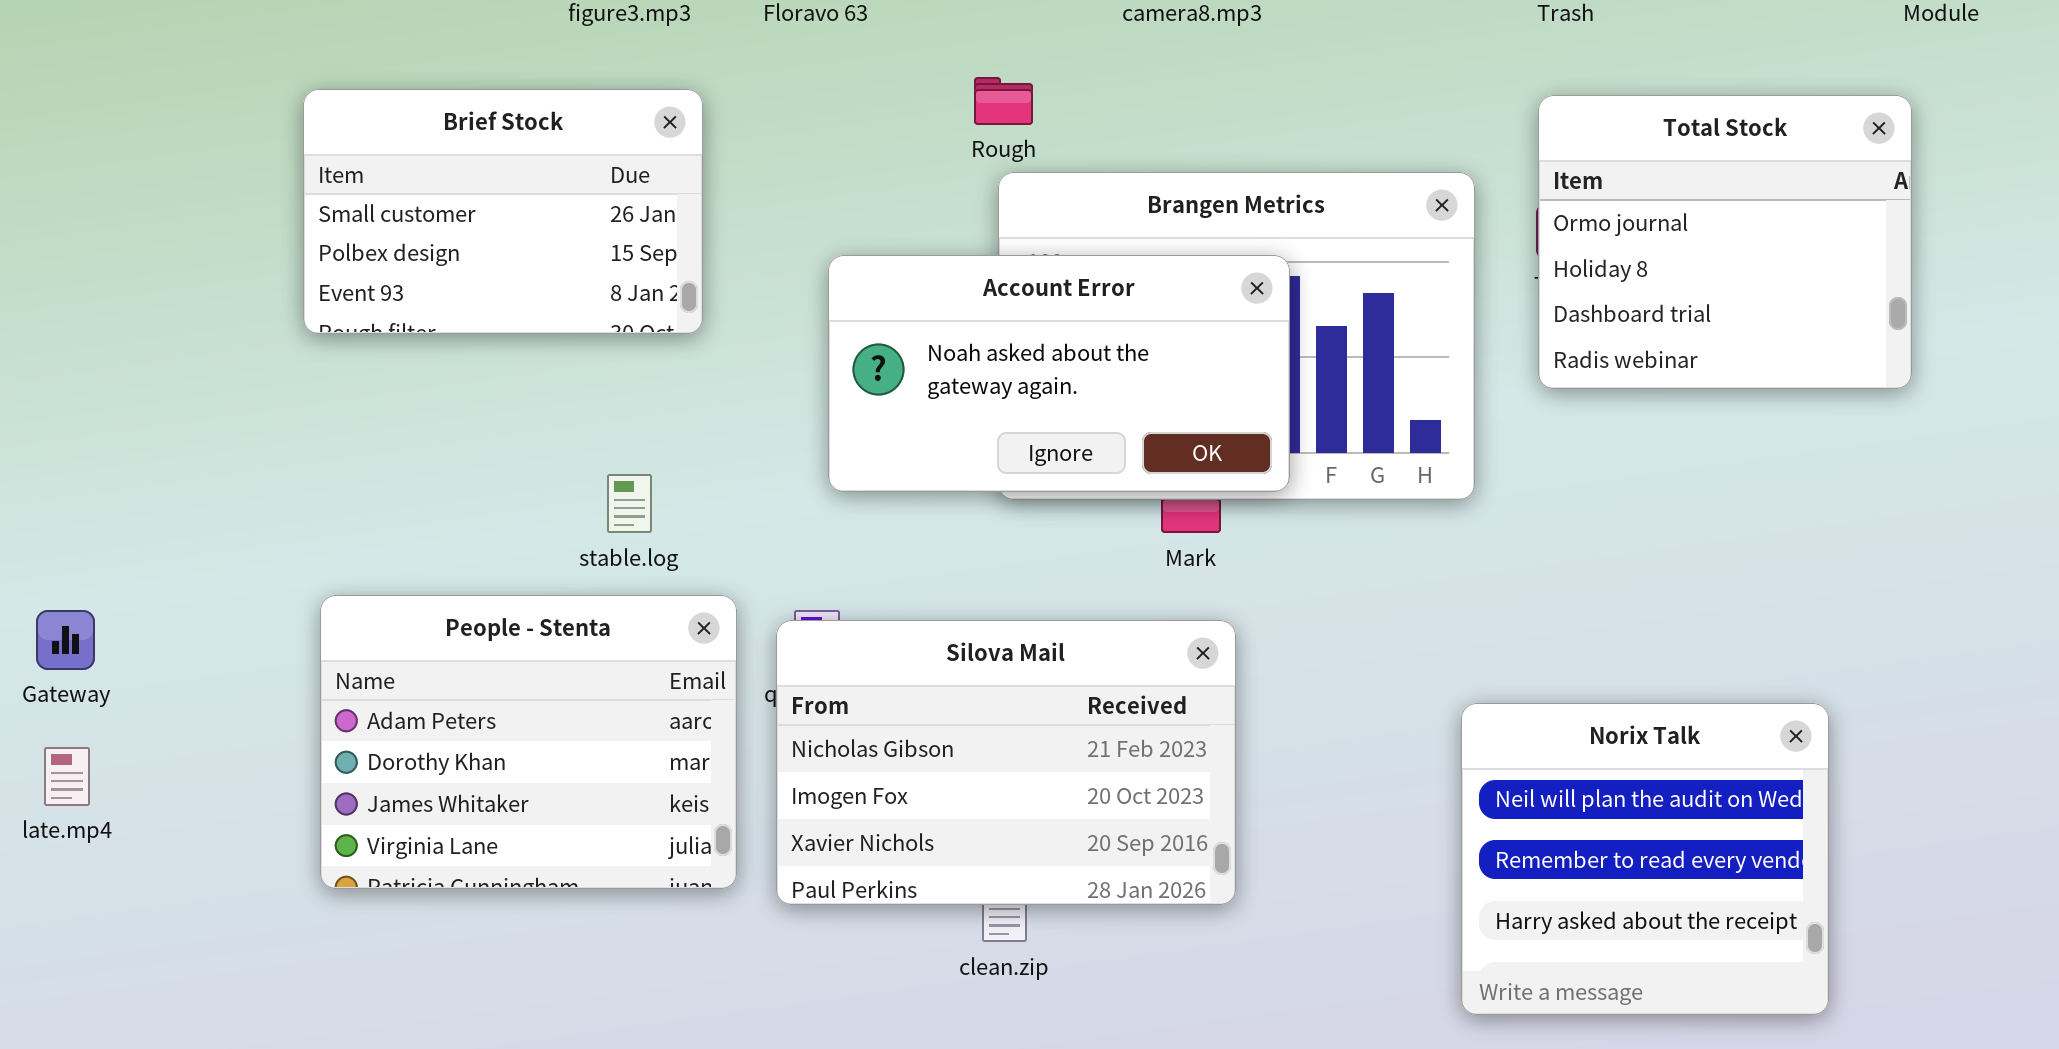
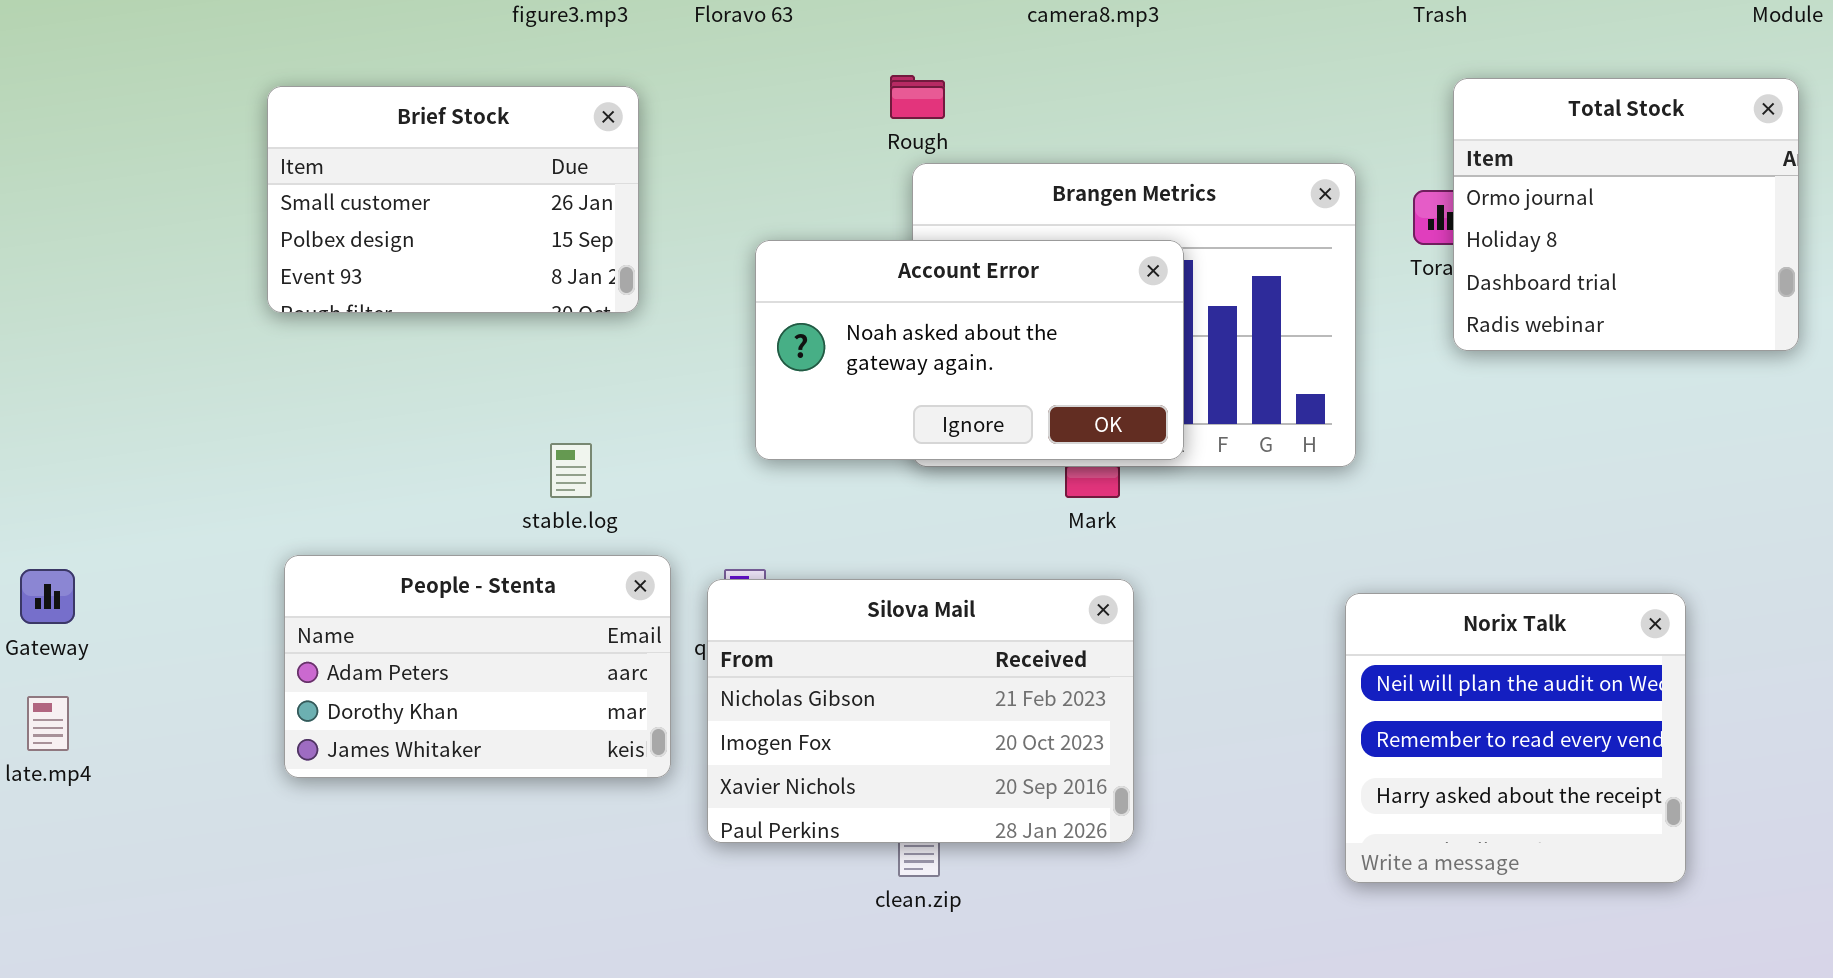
Total Stock: [1538,95,1912,389] -> [1453,78,1799,351], moved
People - Stenta: [320,595,737,889] -> [284,555,671,778], resized
Norix Talk: [1461,703,1829,1015] -> [1345,593,1686,883], moved

